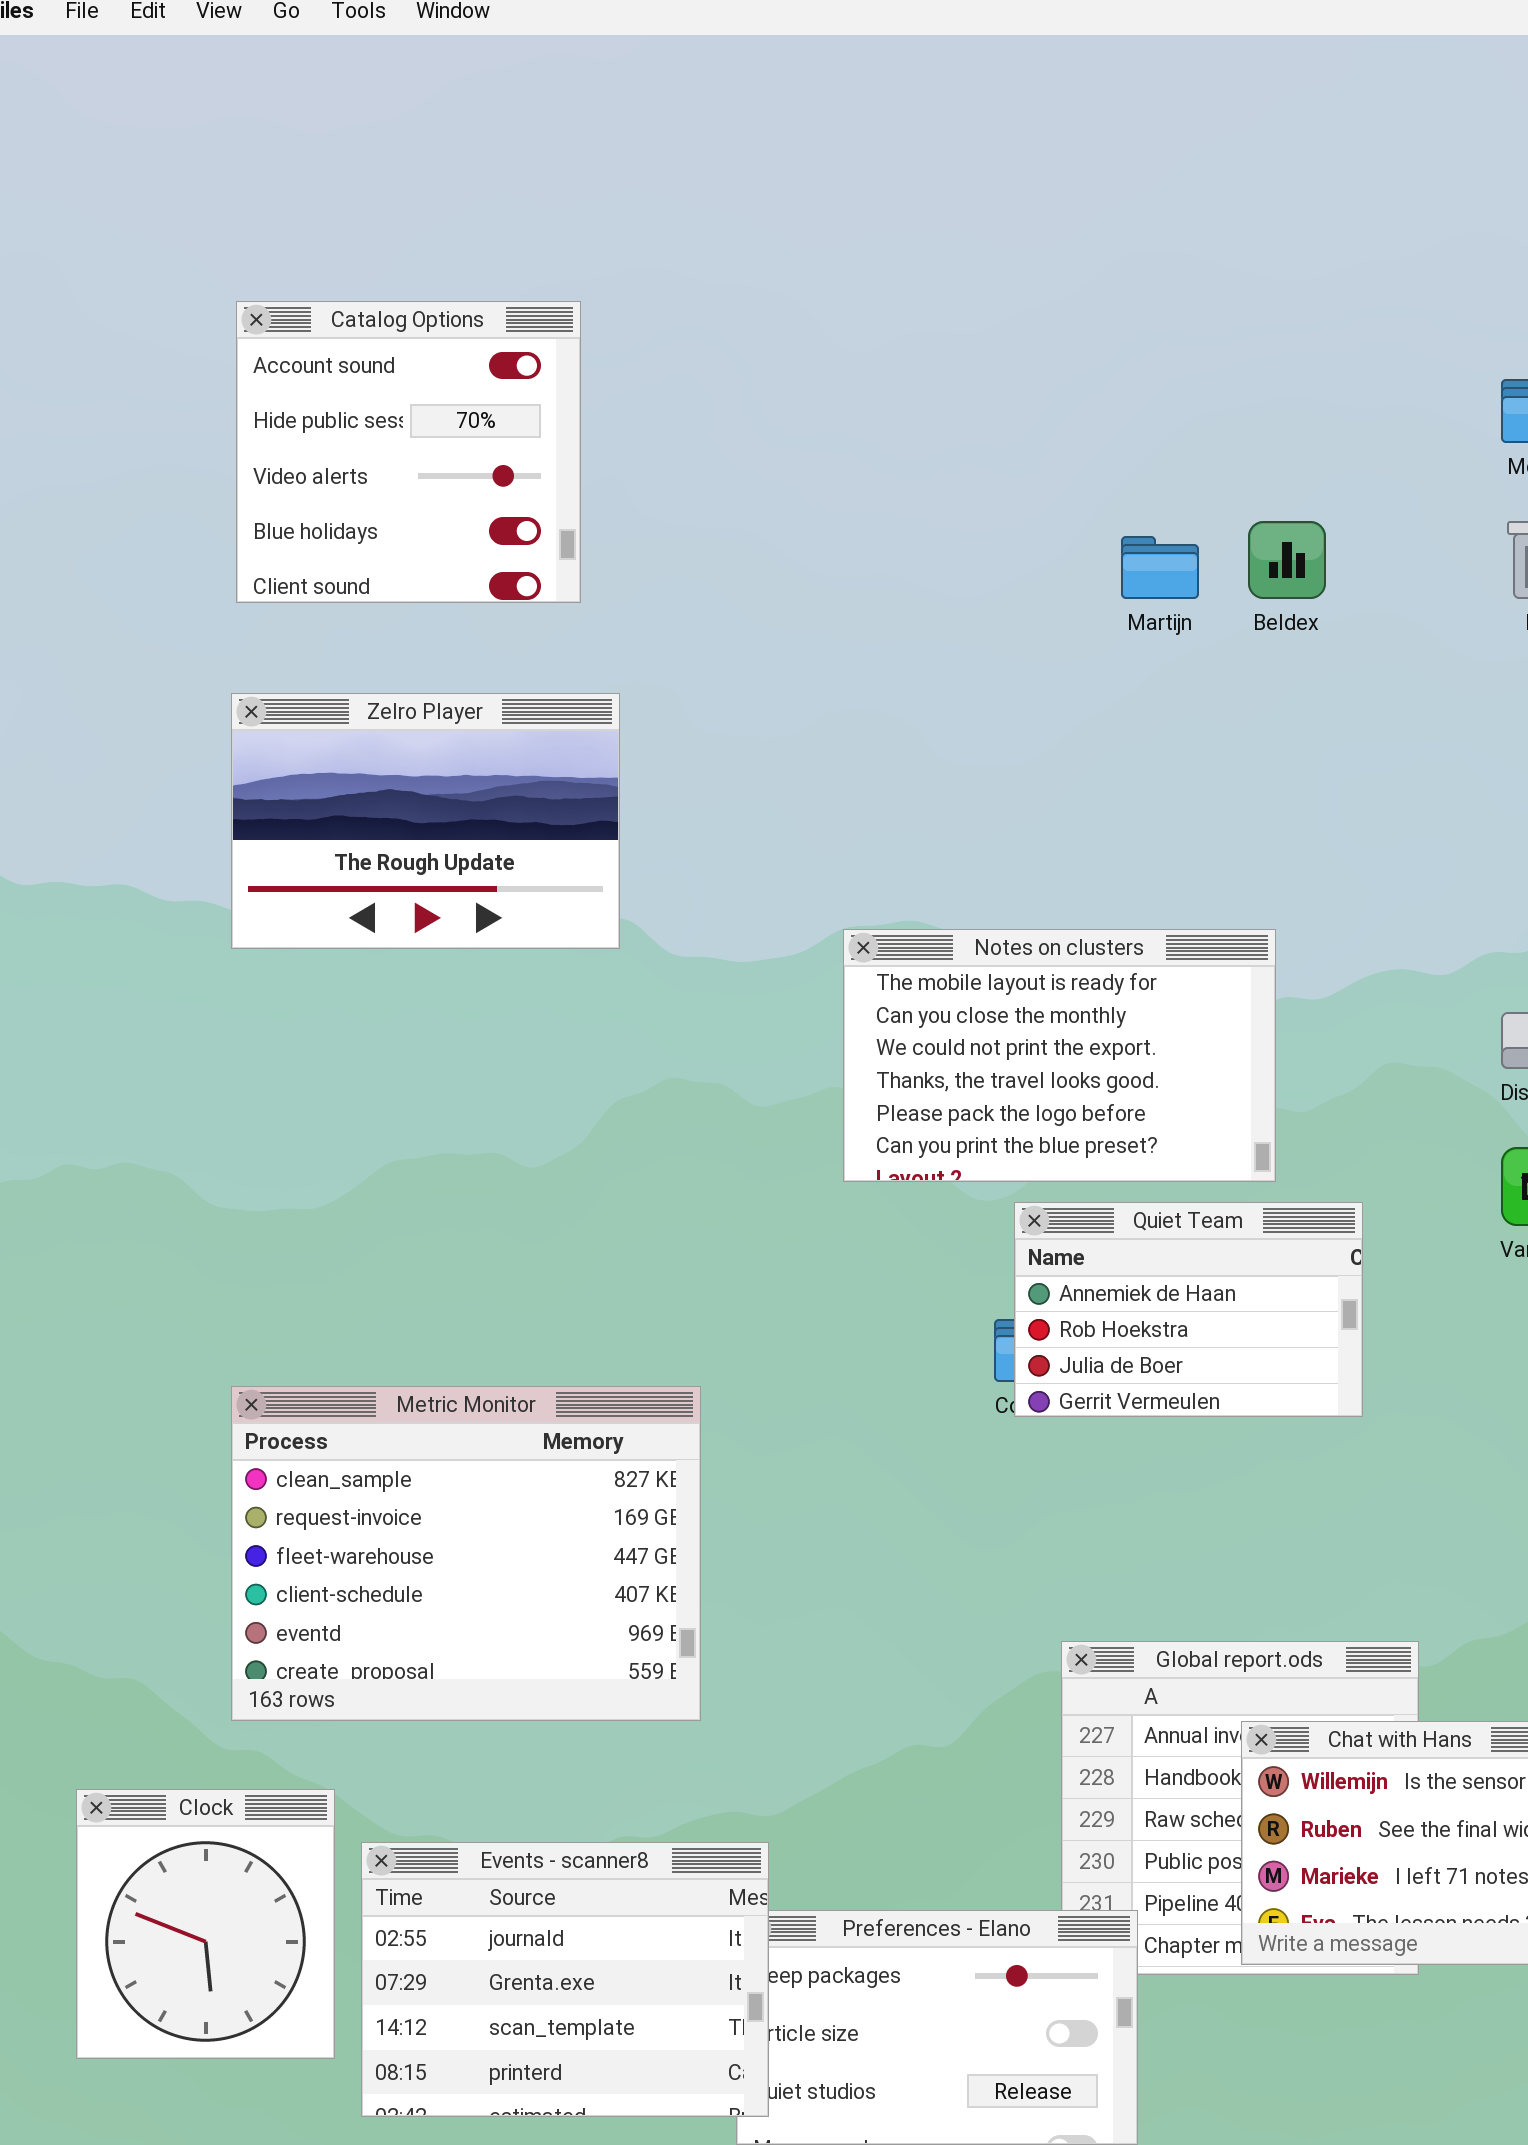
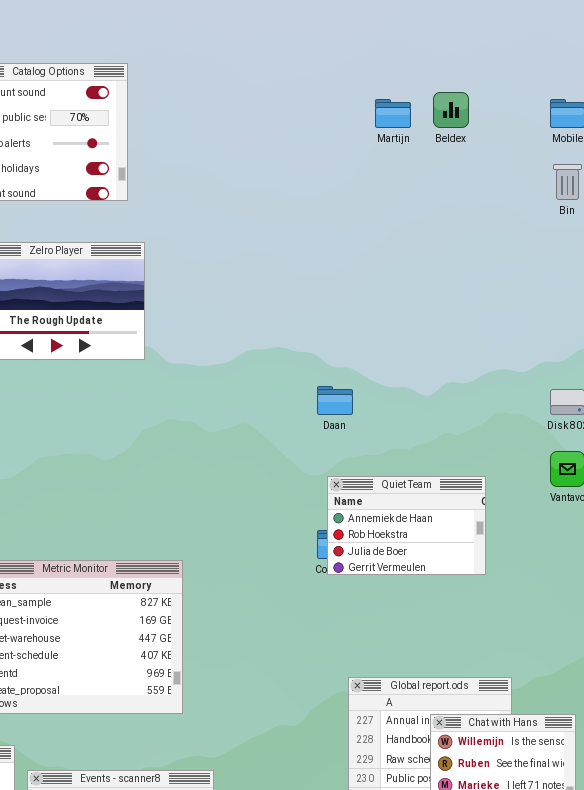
Beldex: [1248,521,1326,599] -> [433,92,469,128], moved
Martijn: [1121,536,1199,599] -> [375,99,411,128], moved
Notes on clusters: [843,929,1276,1182] -> none, closed

